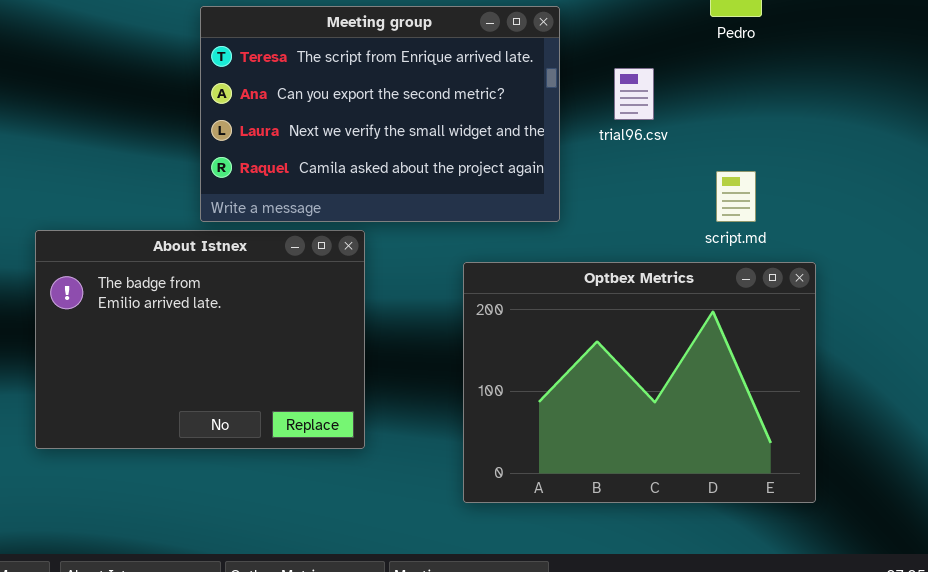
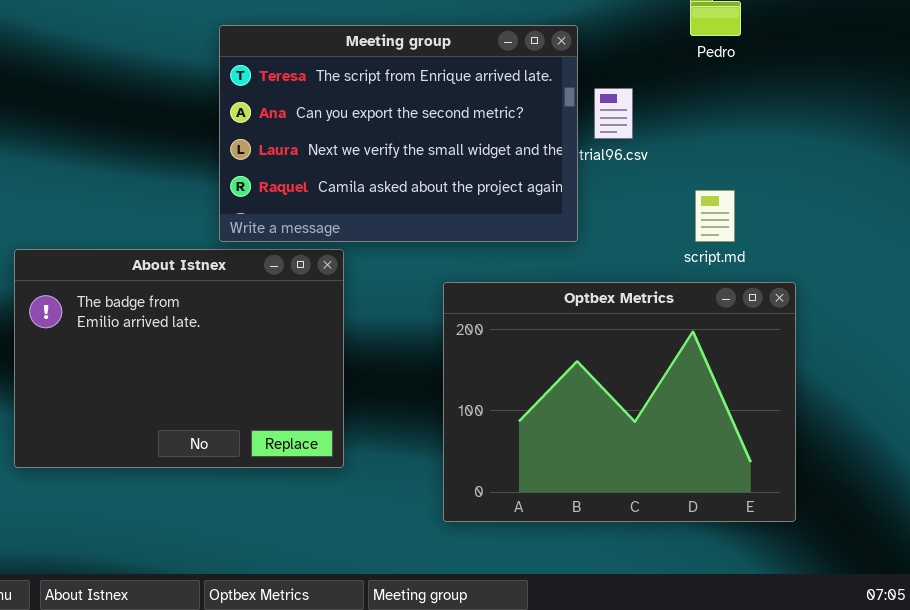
Meeting group: [200,6,560,222] -> [219,25,578,242], moved

